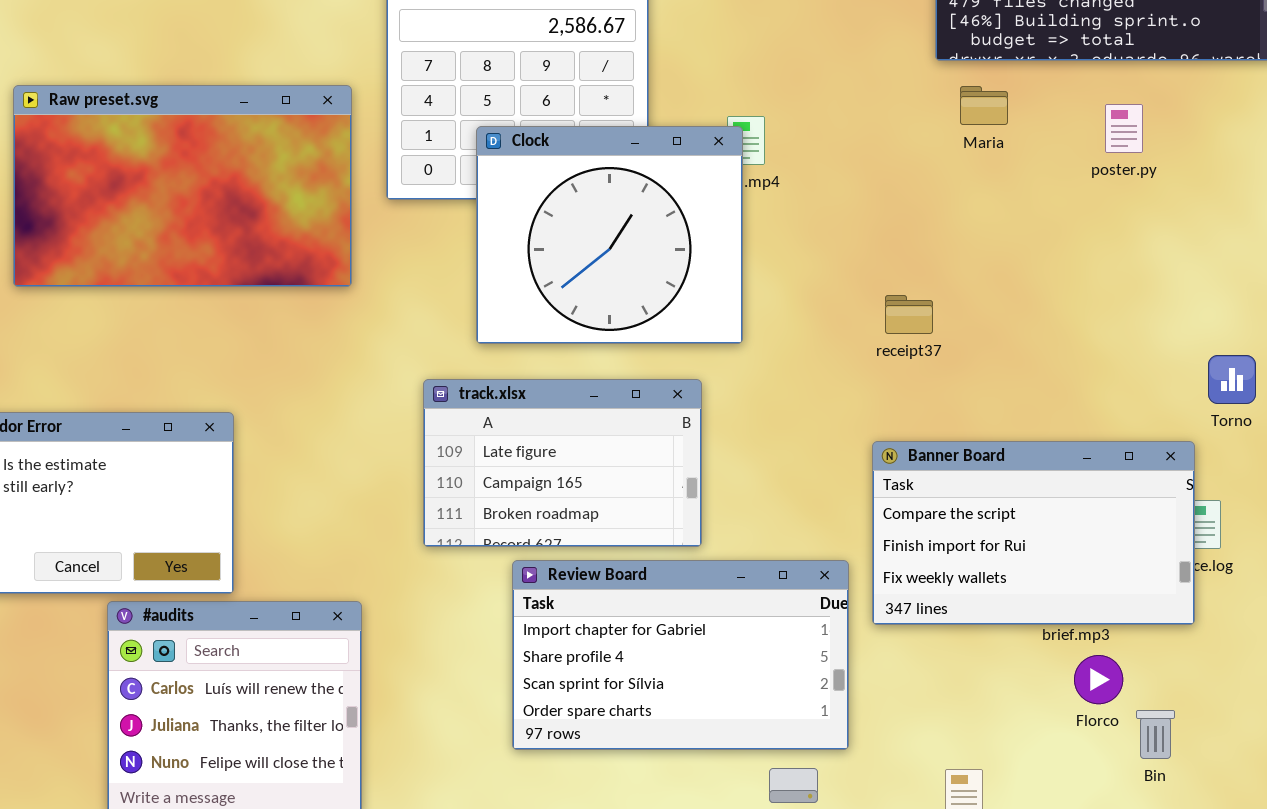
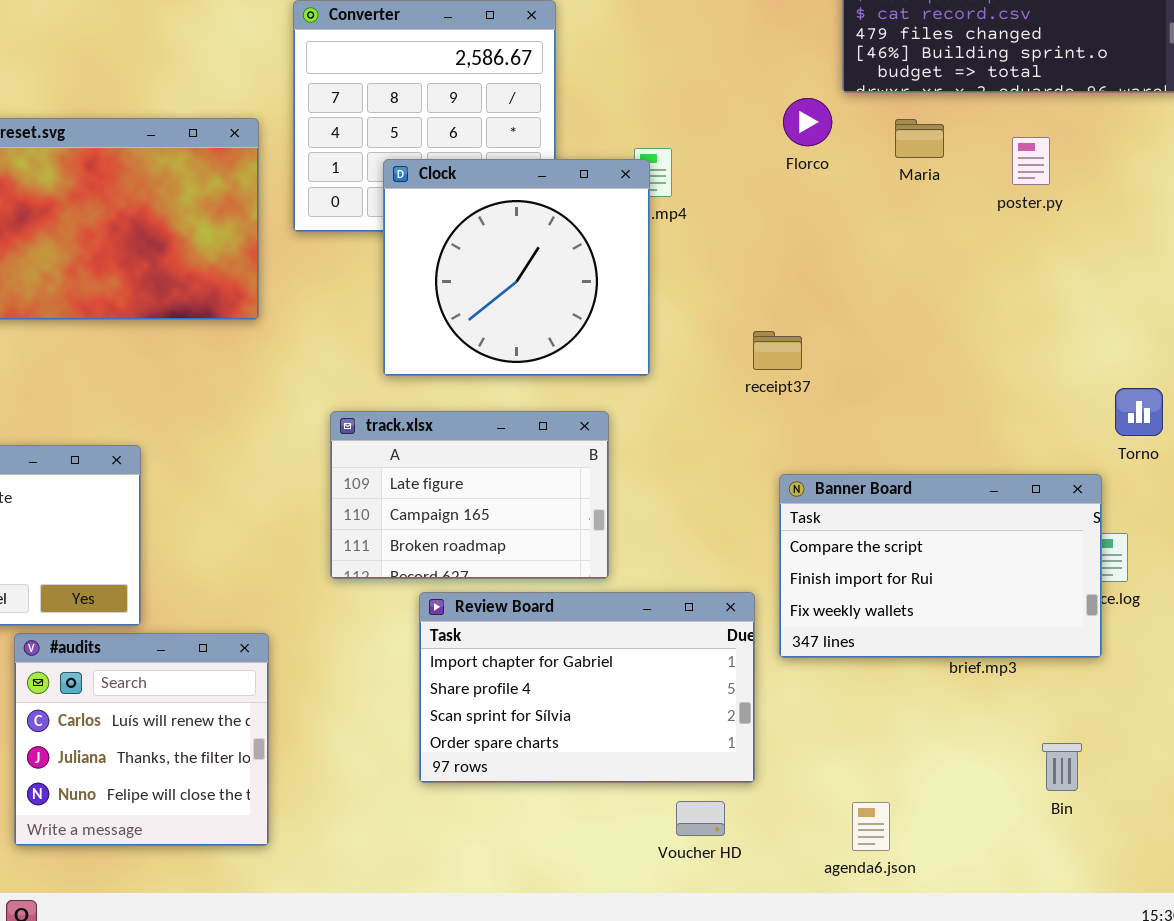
Maria: [960,86,1008,125] -> [895,119,944,158], moved
receipt37: [885,295,933,334] -> [753,331,802,370], moved
Florco: [1074,655,1123,704] -> [783,98,832,146], moved

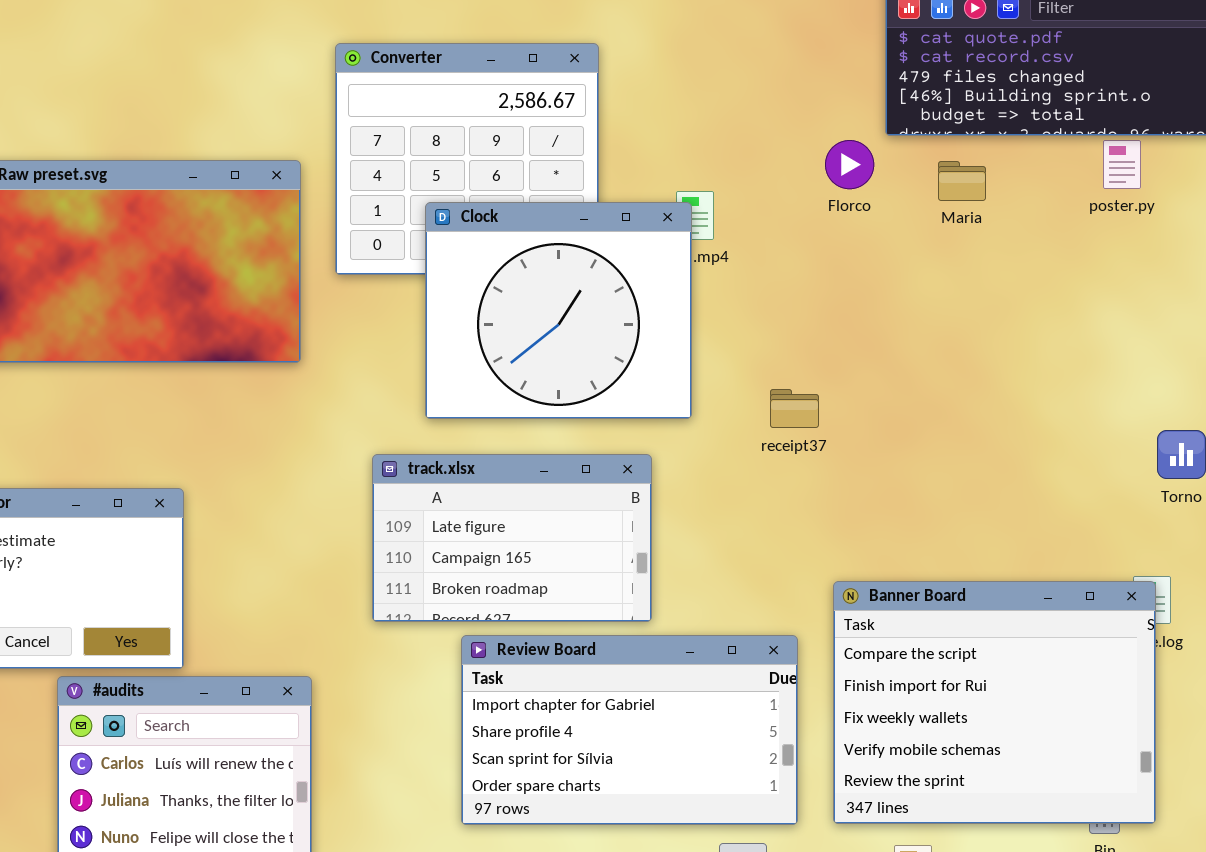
poster.py: [1012,137,1050,185] -> [1103,140,1141,189], moved
receipt37: [753,331,802,370] -> [770,389,819,428], moved
Banner Board: [779,474,1102,658] -> [833,581,1156,824], moved, resized

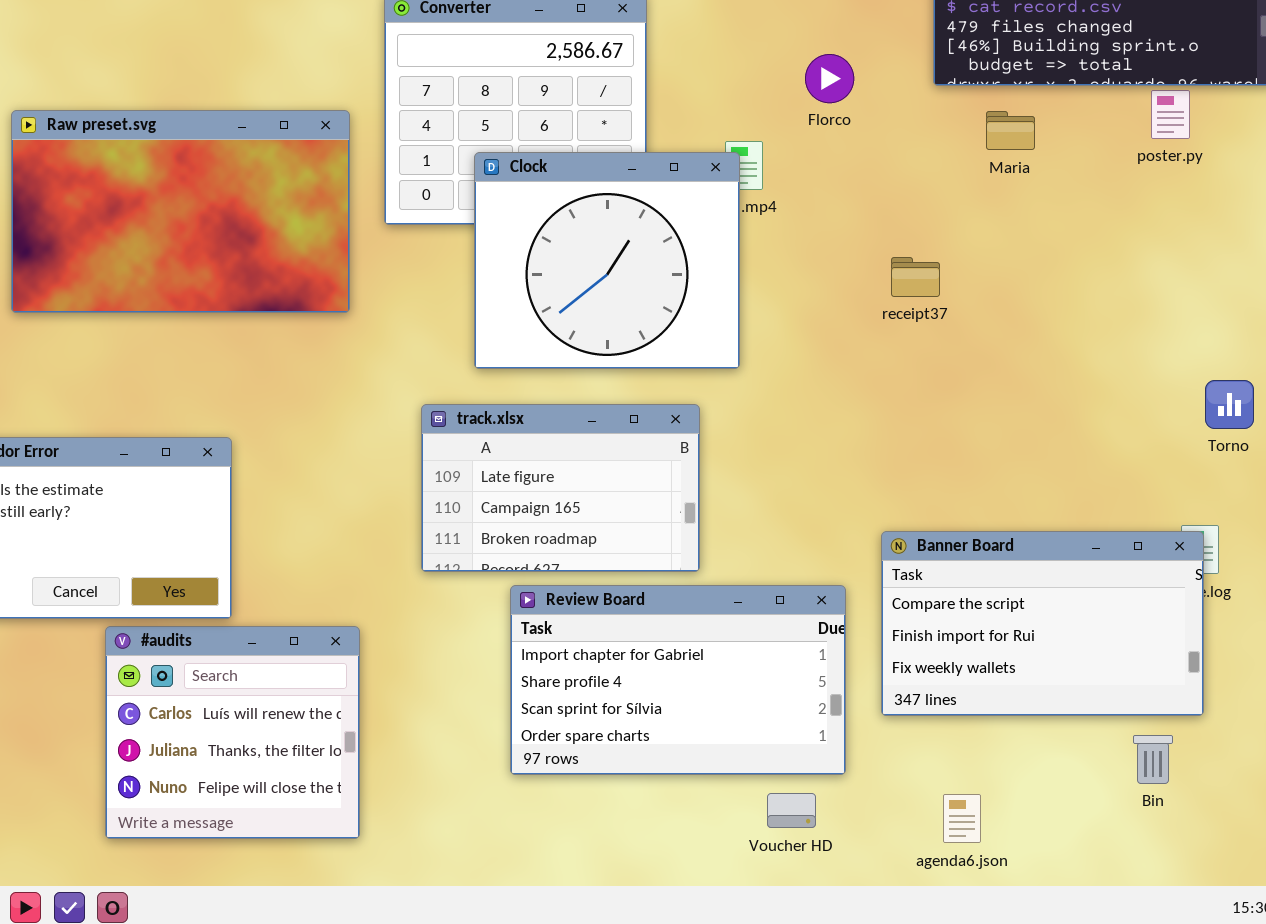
Florco: [825,140,874,189] -> [805,54,854,103], moved
receipt37: [770,389,819,428] -> [891,257,940,297], moved
Banner Board: [833,581,1156,824] -> [881,531,1204,716], resized

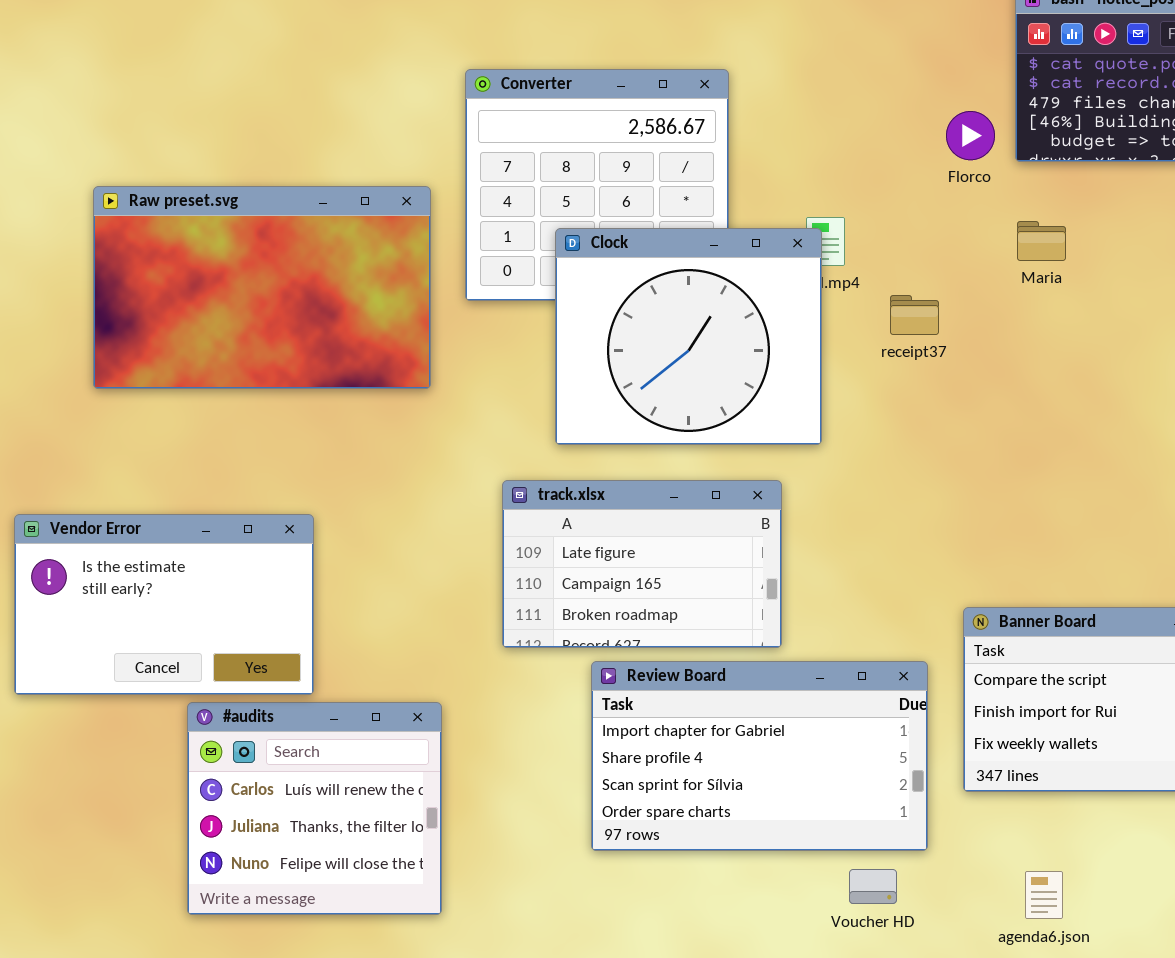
Florco: [805,54,854,103] -> [946,111,995,160], moved
Maria: [986,111,1035,150] -> [1017,221,1066,261], moved
receipt37: [891,257,940,297] -> [890,295,939,335], moved

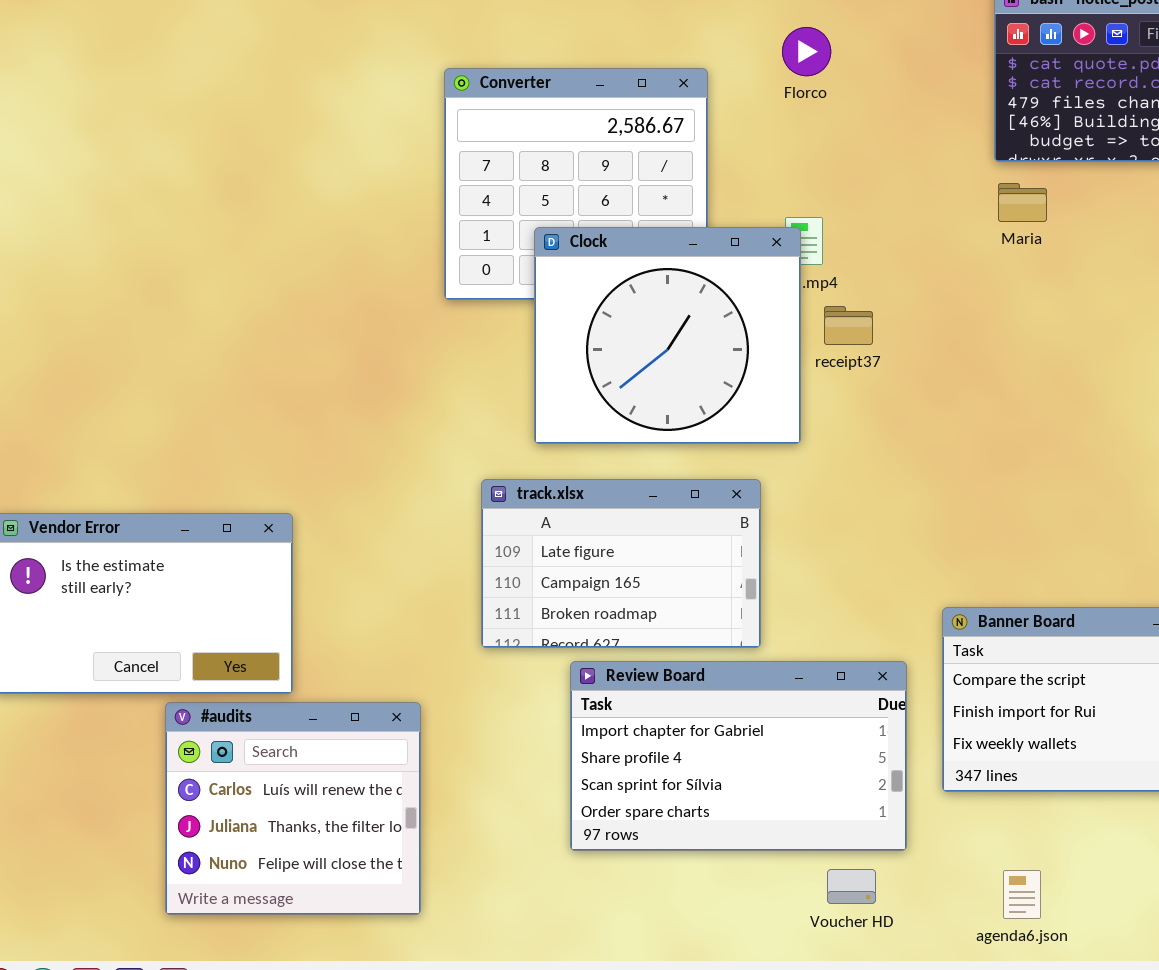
Florco: [946,111,995,160] -> [782,27,831,76], moved
Raw preset.svg: [93,186,431,389] -> none, closed
Maria: [1017,221,1066,261] -> [998,183,1047,222], moved
receipt37: [890,295,939,335] -> [824,306,873,345], moved

